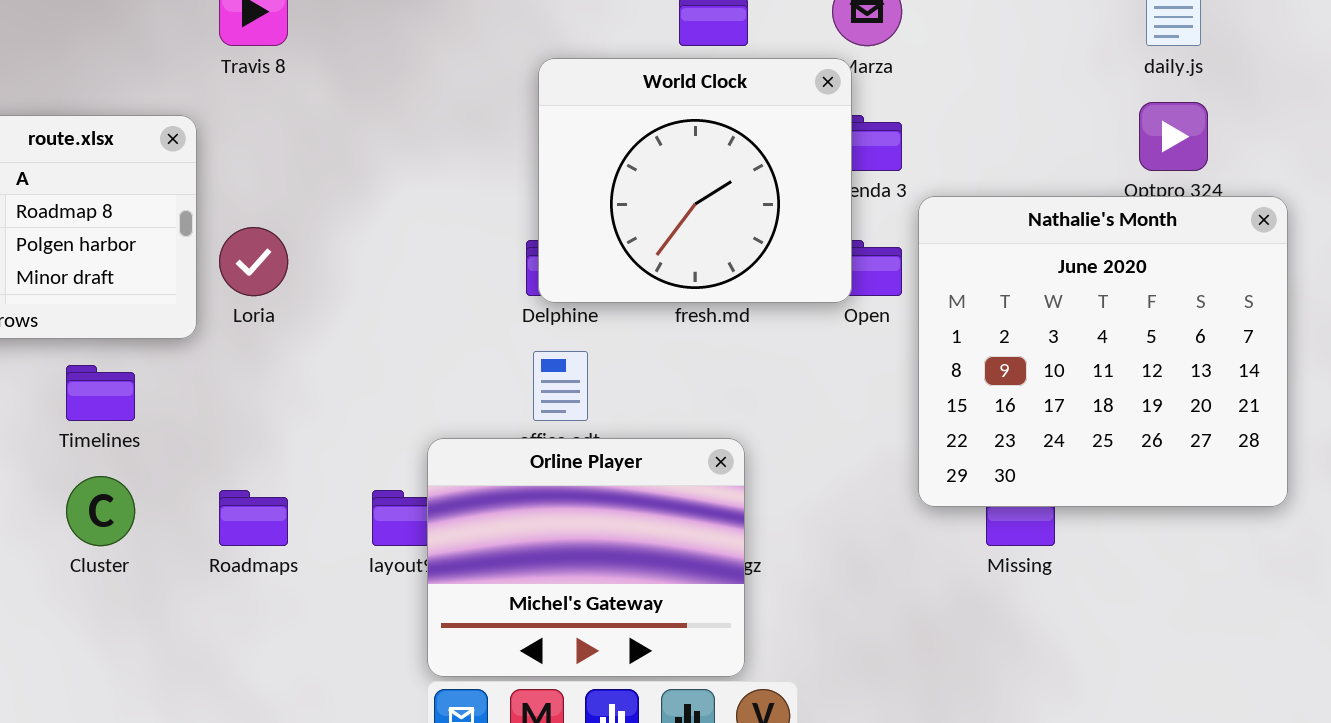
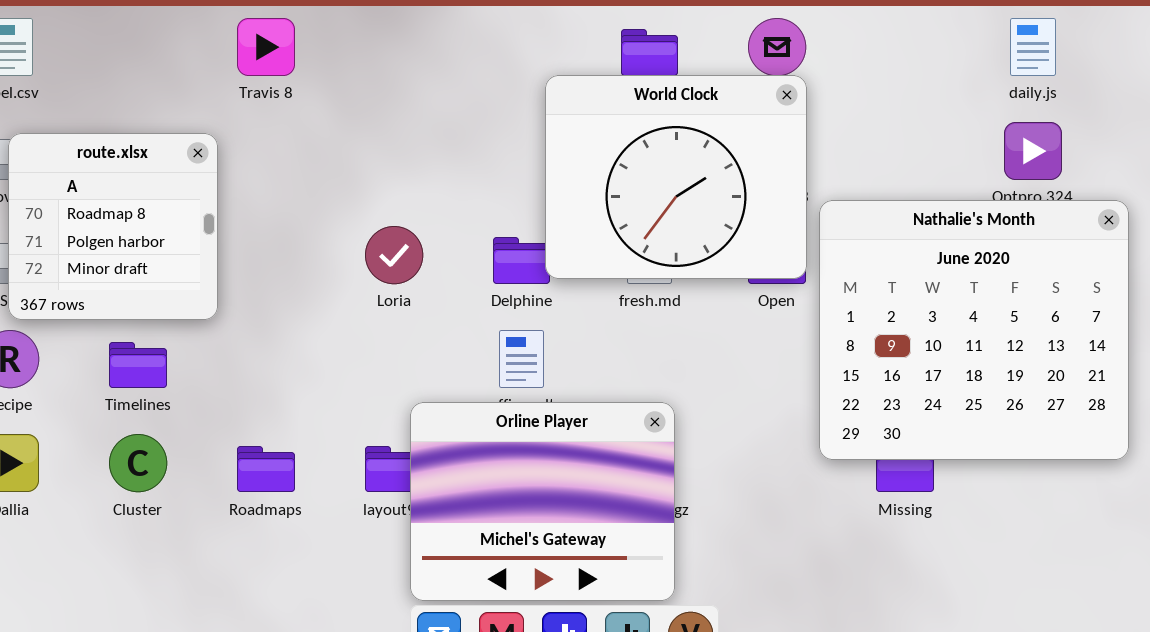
World Clock: [538,58,852,303] -> [545,75,807,279], moved
Loria: [219,227,288,296] -> [365,226,423,284], moved

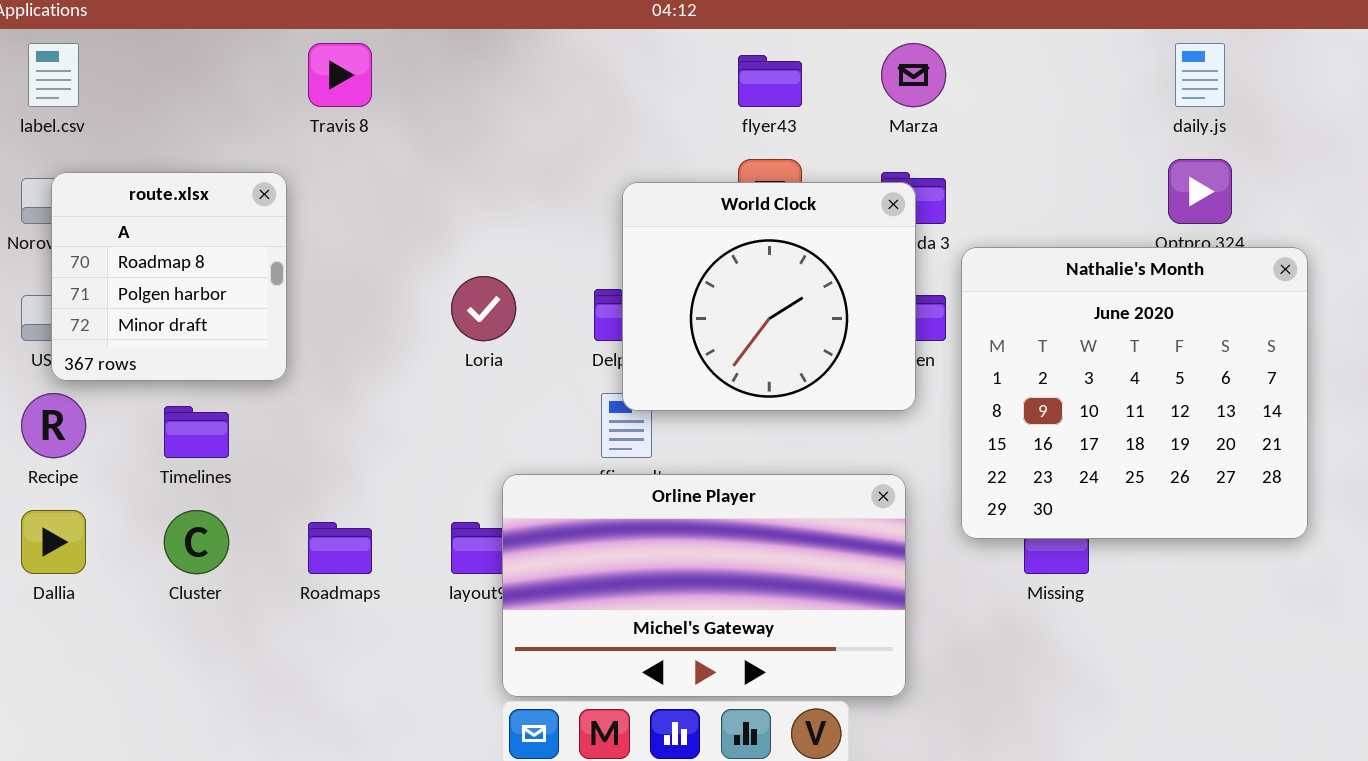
World Clock: [545,75,807,279] -> [622,182,916,411], moved
Orline Player: [410,402,675,601] -> [502,474,906,697], resized

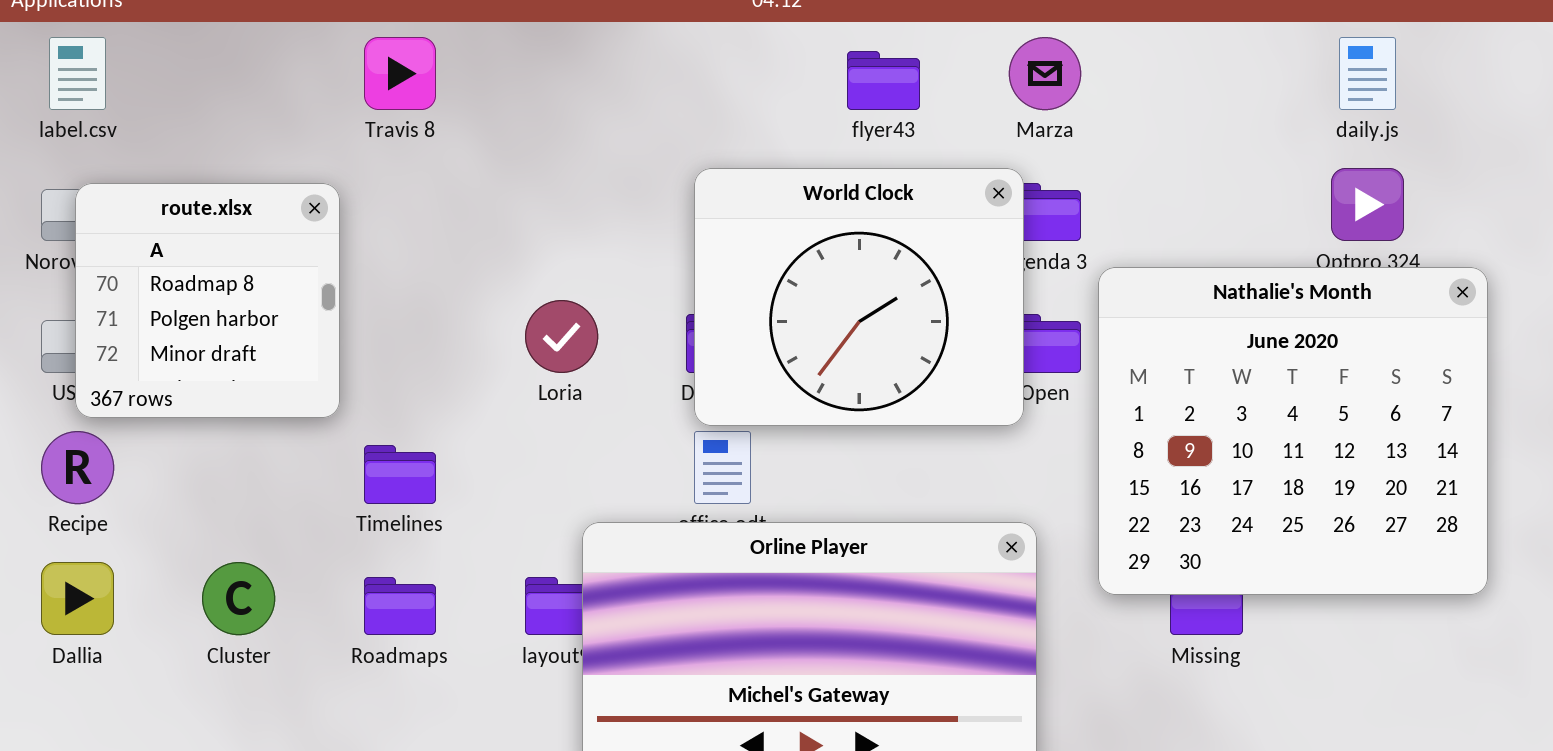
World Clock: [622,182,916,411] -> [694,168,1024,426], moved
Timelines: [164,406,229,458] -> [364,445,436,504], moved

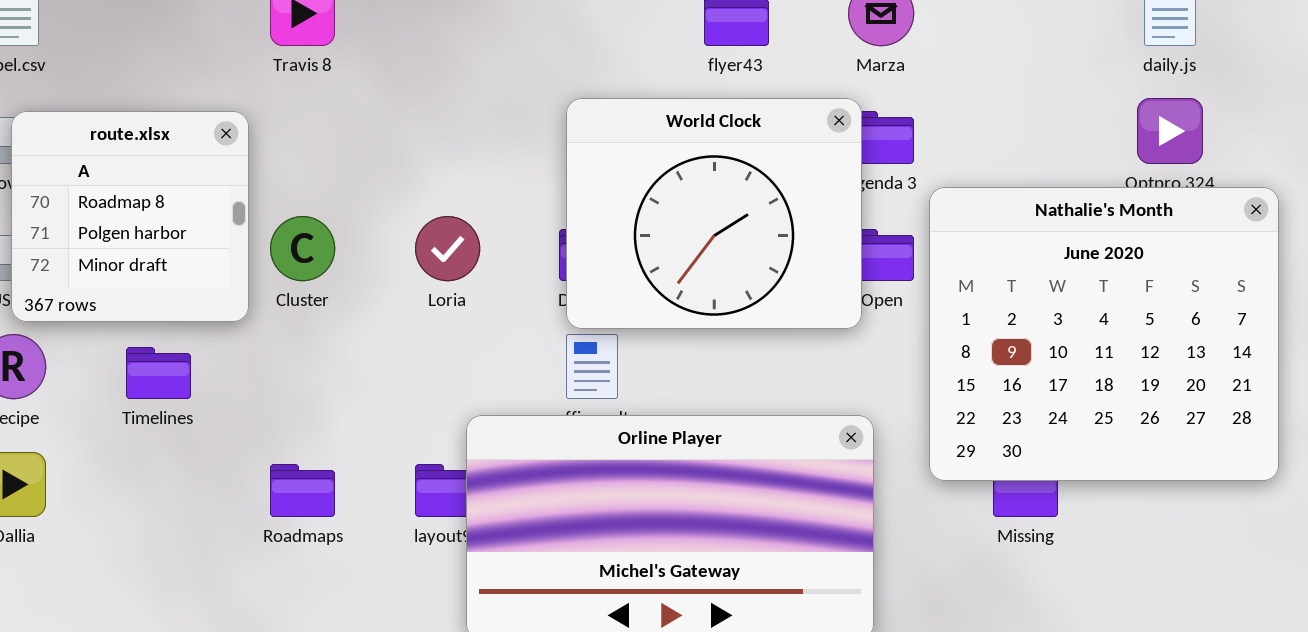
Timelines: [364,445,436,504] -> [126,347,191,399], moved
Cluster: [202,562,275,635] -> [270,216,335,281], moved

